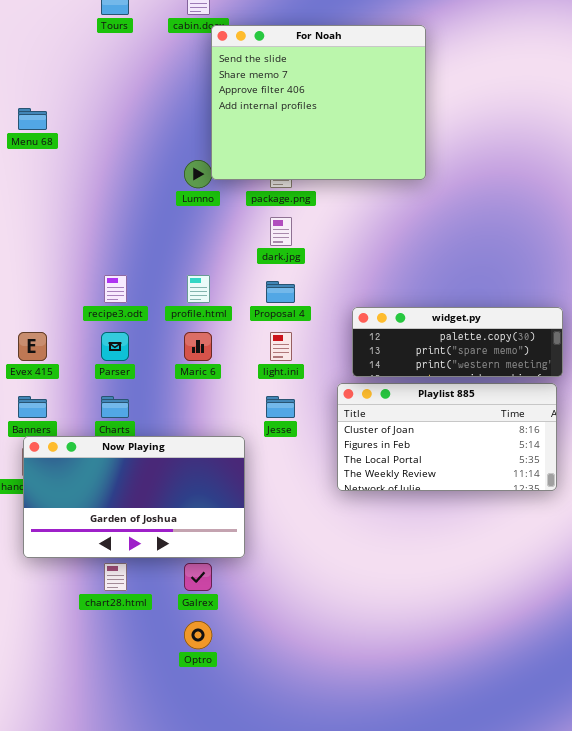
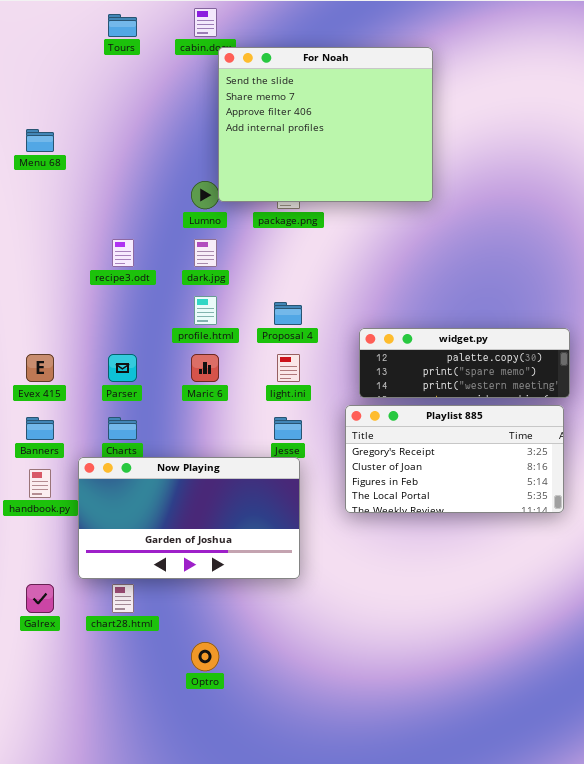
dark.jpg: [270,217,292,246] -> [194,239,217,267], moved
recipe3.odt: [104,275,127,303] -> [112,239,134,267], moved
Playlist 885: [337,383,557,491] -> [345,405,564,513], scrolled up 1 row
Now Playing: [23,436,245,558] -> [78,457,300,579], moved
Galrex: [184,563,212,591] -> [26,584,54,613], moved

